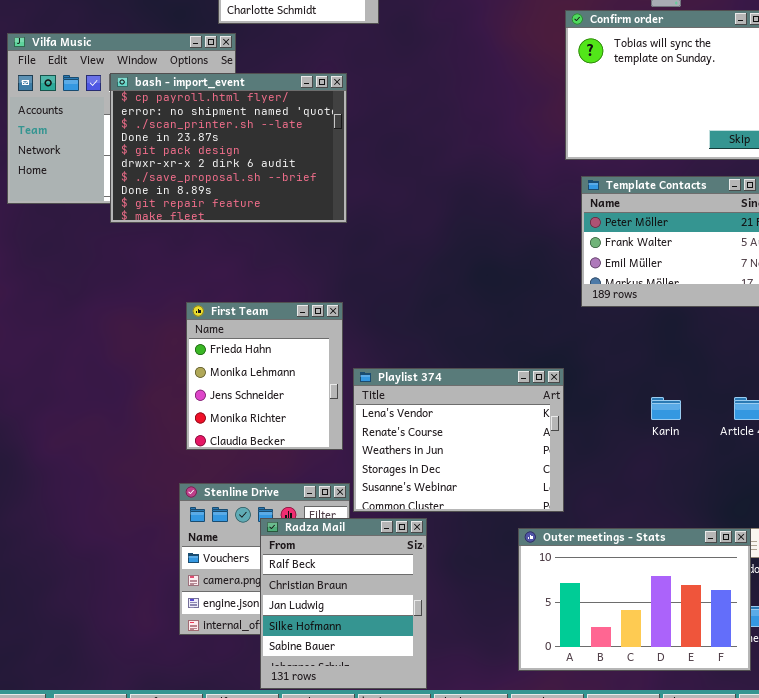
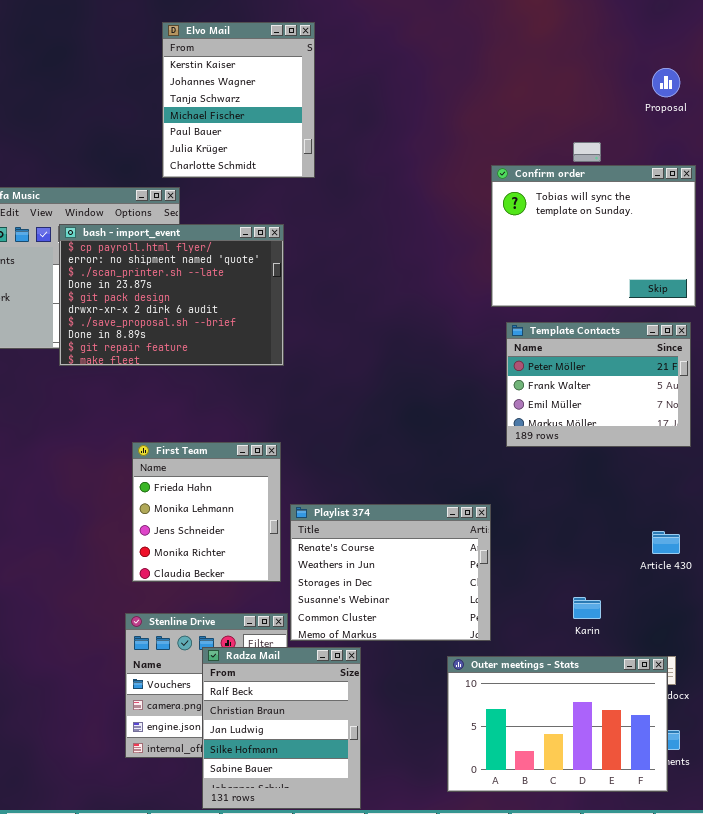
Playlist 374: [353,368,564,512] -> [290,504,491,641], scrolled down 1 row
Karin: [651,397,681,420] -> [573,597,601,619], moved

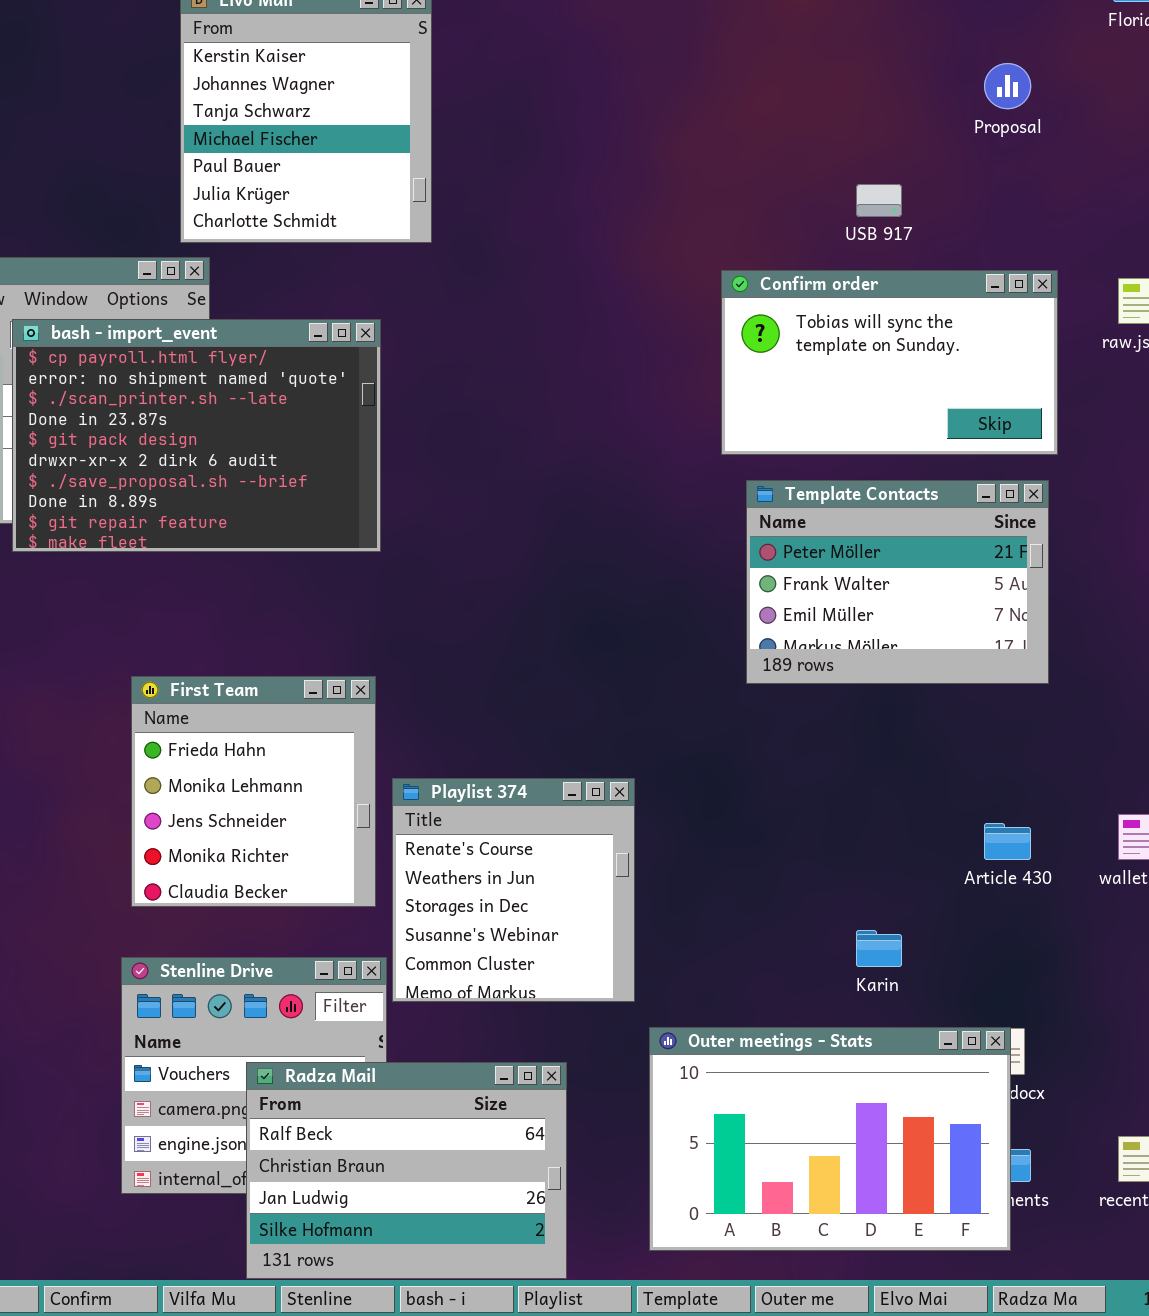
Confirm order: [491,165,696,307] -> [721,270,1058,455], resized
Playlist 374: [290,504,491,641] -> [392,778,635,1002], resized
Radza Mail: [202,647,361,809] -> [246,1062,567,1279], resized

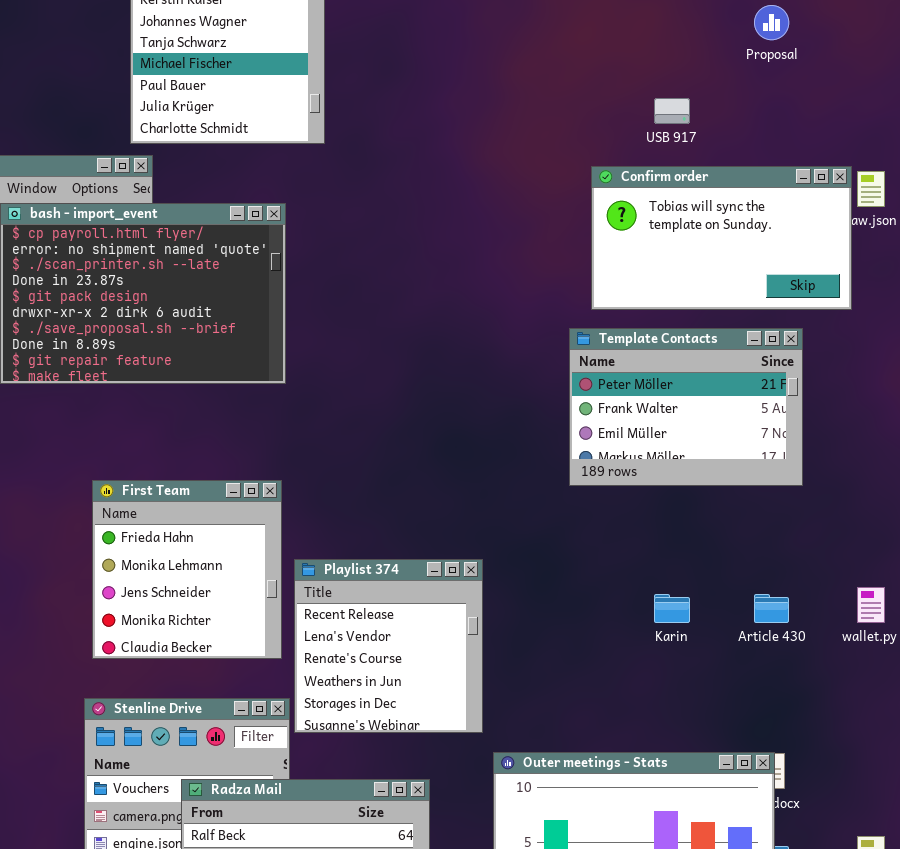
Confirm order: [721,270,1058,455] -> [591,166,852,310], moved
Playlist 374: [392,778,635,1002] -> [294,559,483,733], scrolled up 2 rows
Karin: [856,930,902,967] -> [654,594,690,623], moved

